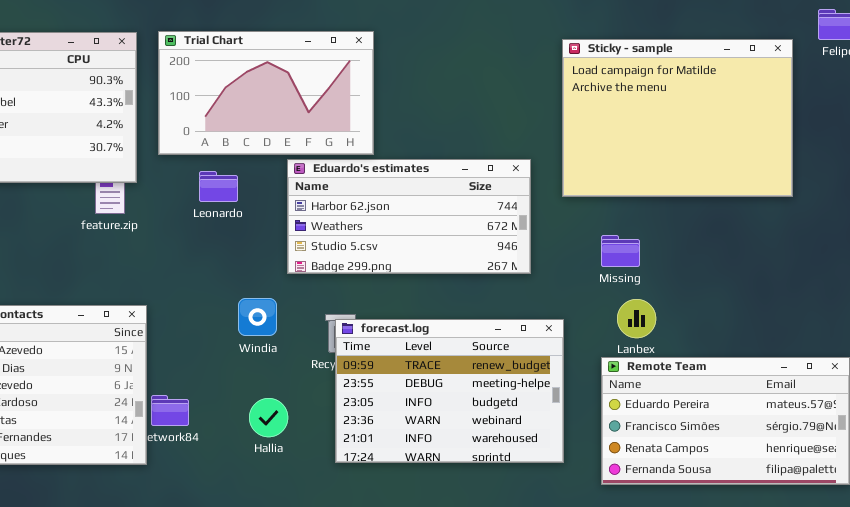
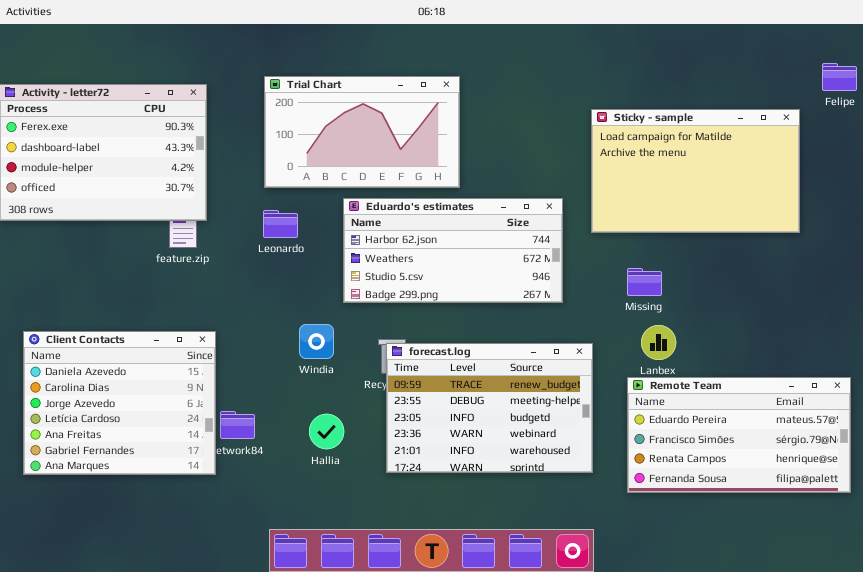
Trial Chart: [158,31,374,155] -> [264,76,460,188], moved
Sticky - sample: [562,39,793,197] -> [591,109,800,233], resized

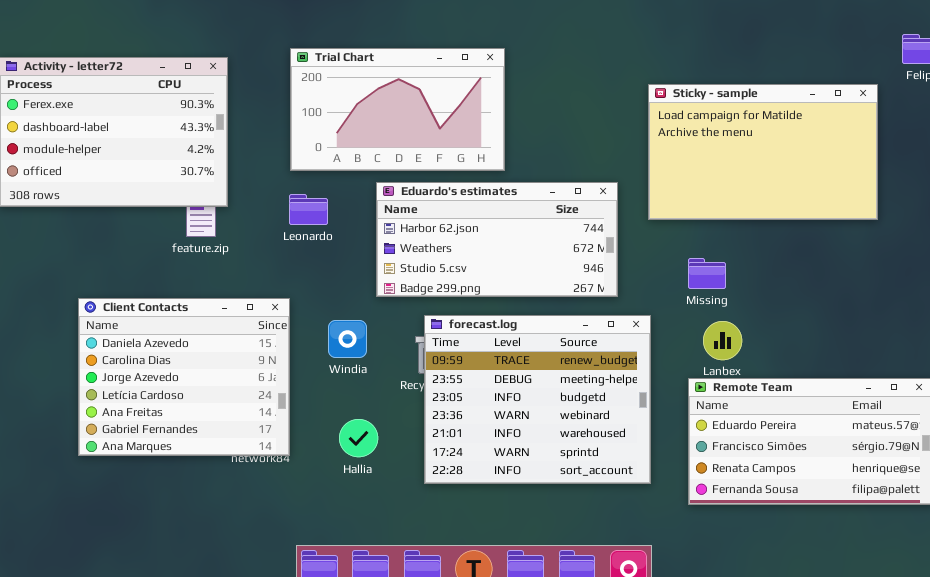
Client Contacts: [23,331,216,475] -> [78,298,290,456], moved
forecast.log: [386,343,593,473] -> [424,315,651,484], resized

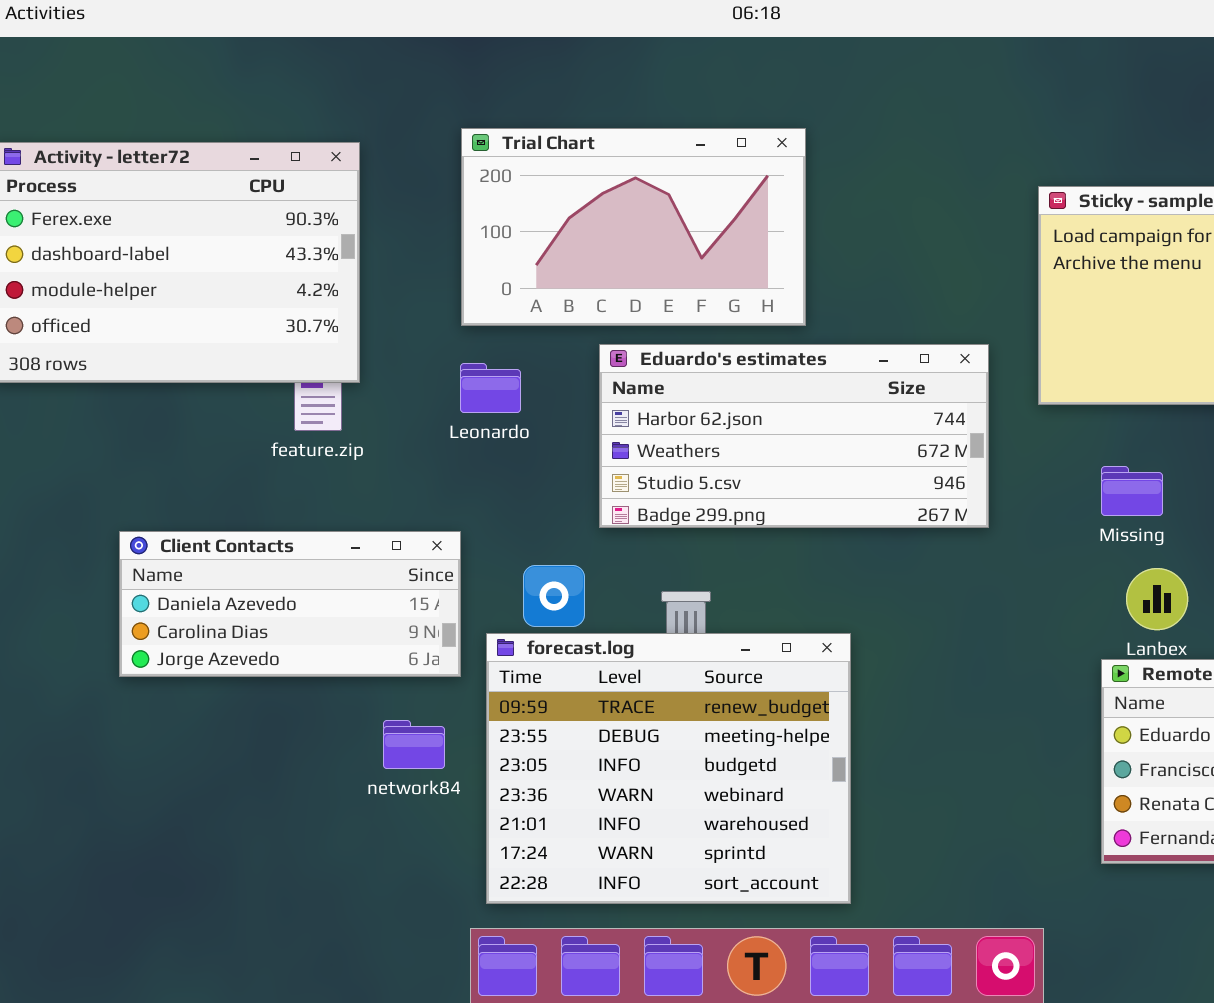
Client Contacts: [78,298,290,456] -> [119,531,461,677], resized
forecast.log: [424,315,651,484] -> [486,633,851,904], moved

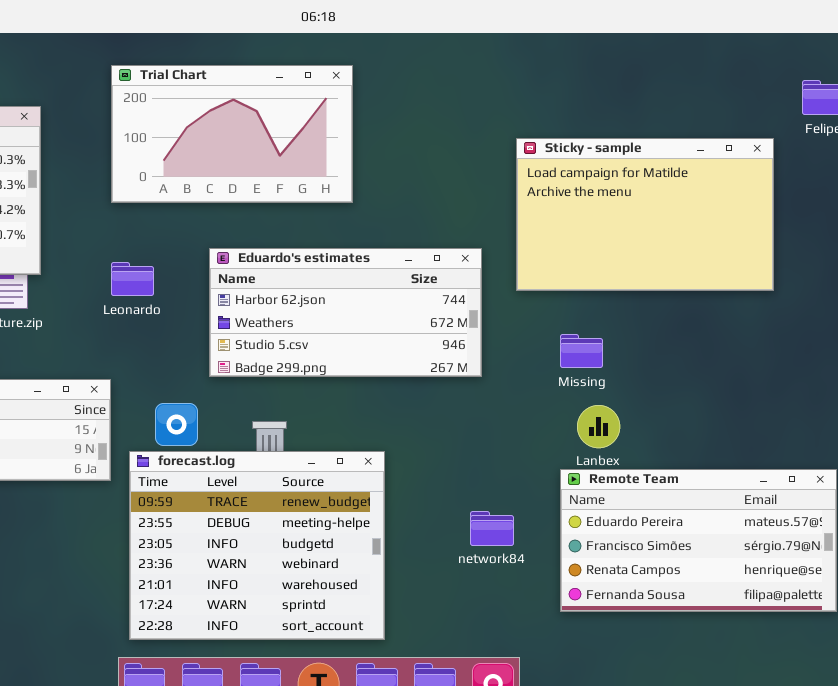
Trial Chart: [461,128,806,326] -> [111,65,353,203], moved
network84: [383,720,445,769] -> [470,511,514,546], moved

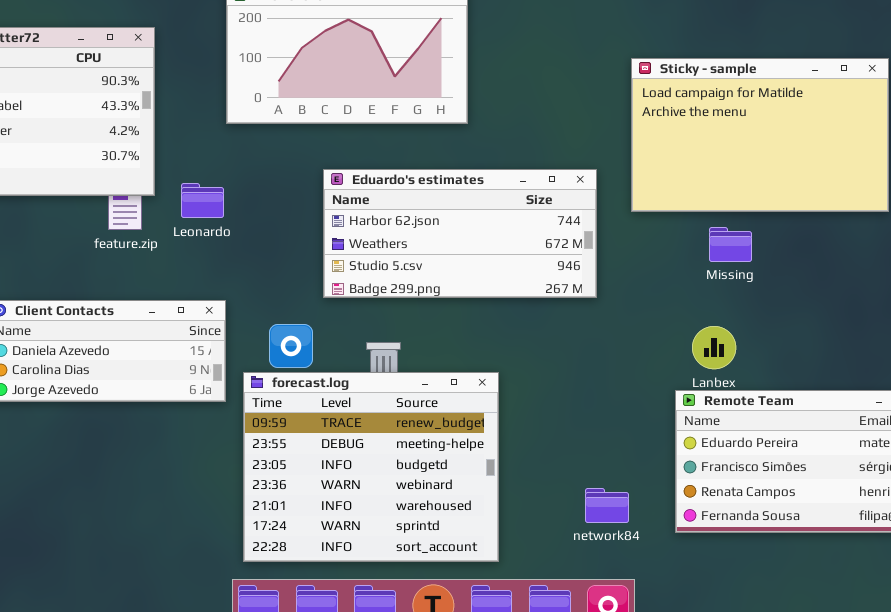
Leonardo: [111,262,154,296] -> [181,183,224,218], moved
Missing: [560,334,603,368] -> [709,227,752,262], moved
network84: [470,511,514,546] -> [585,488,629,523], moved

